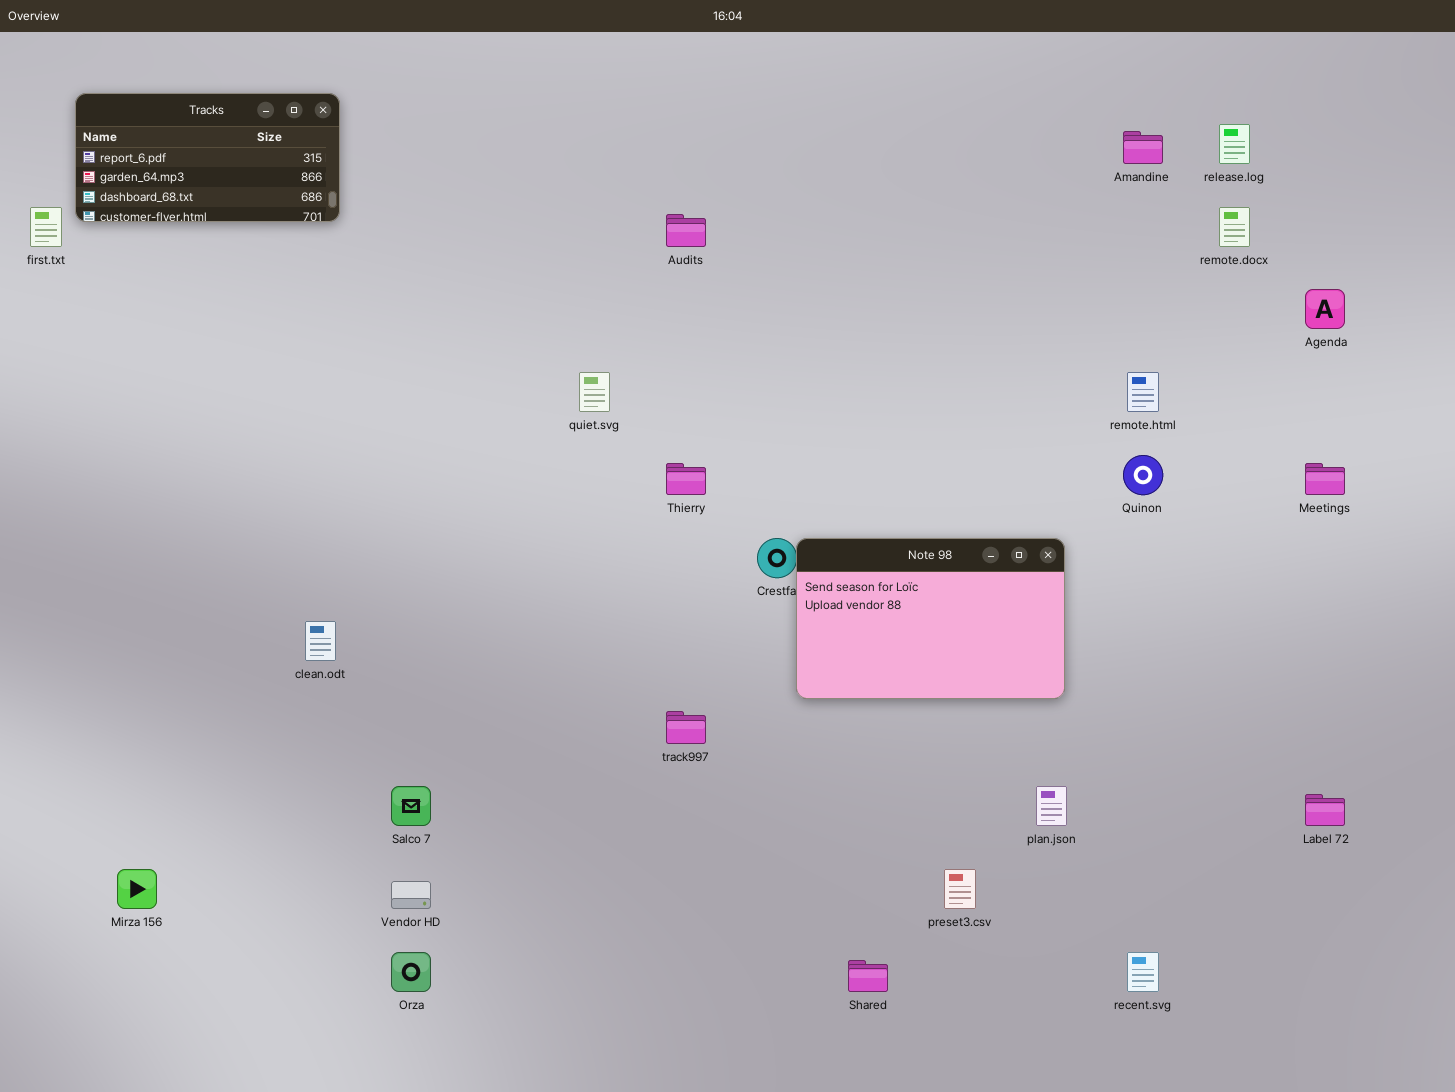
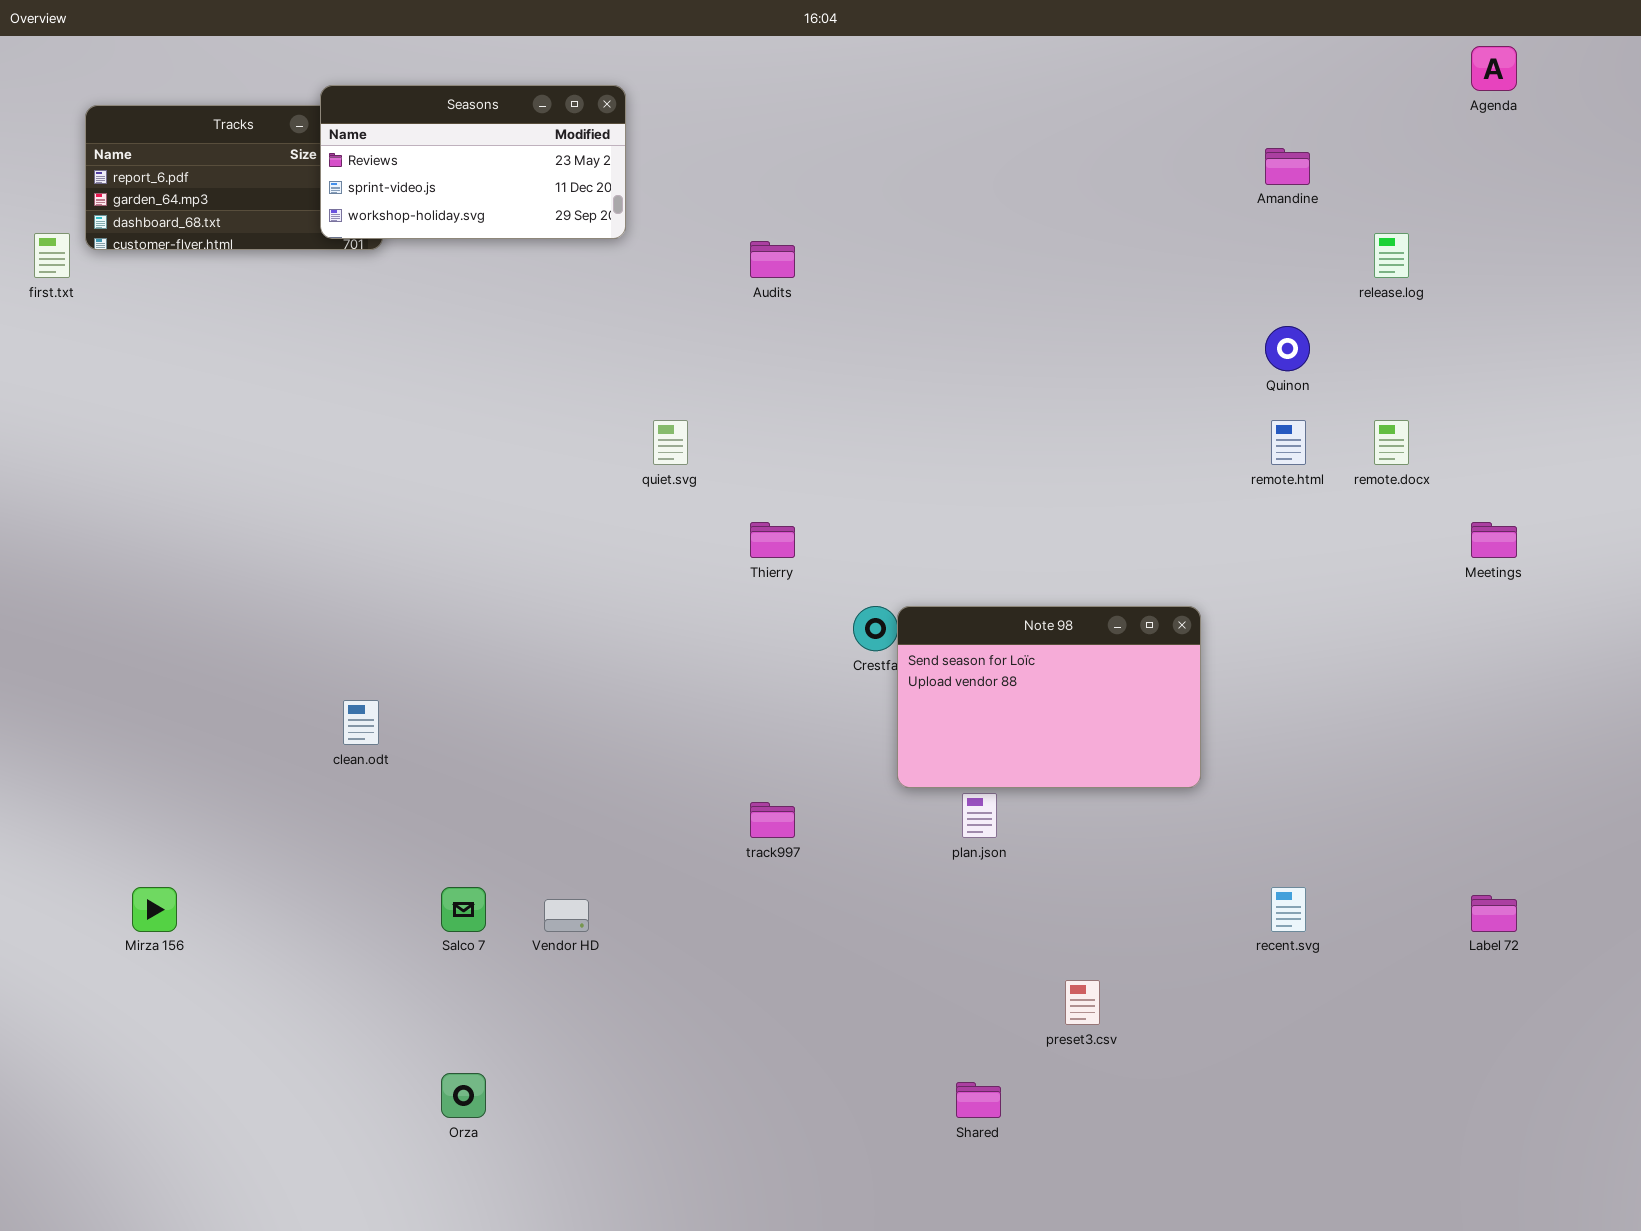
Seasons: none -> [320,85,626,239], opened
release.log: [1219,124,1250,164] -> [1374,233,1409,278], moved
remote.docx: [1219,207,1250,247] -> [1374,420,1409,465], moved
Agenda: [1305,289,1345,329] -> [1471,46,1517,91], moved
Quinon: [1123,455,1163,495] -> [1265,326,1310,371], moved
plan.json: [1036,786,1067,826] -> [962,793,997,838], moved
Mirza 156: [117,869,157,909] -> [132,887,177,932], moved
Vendor HD: [391,881,431,909] -> [544,899,589,932], moved
recent.svg: [1127,952,1159,992] -> [1271,887,1306,932], moved

